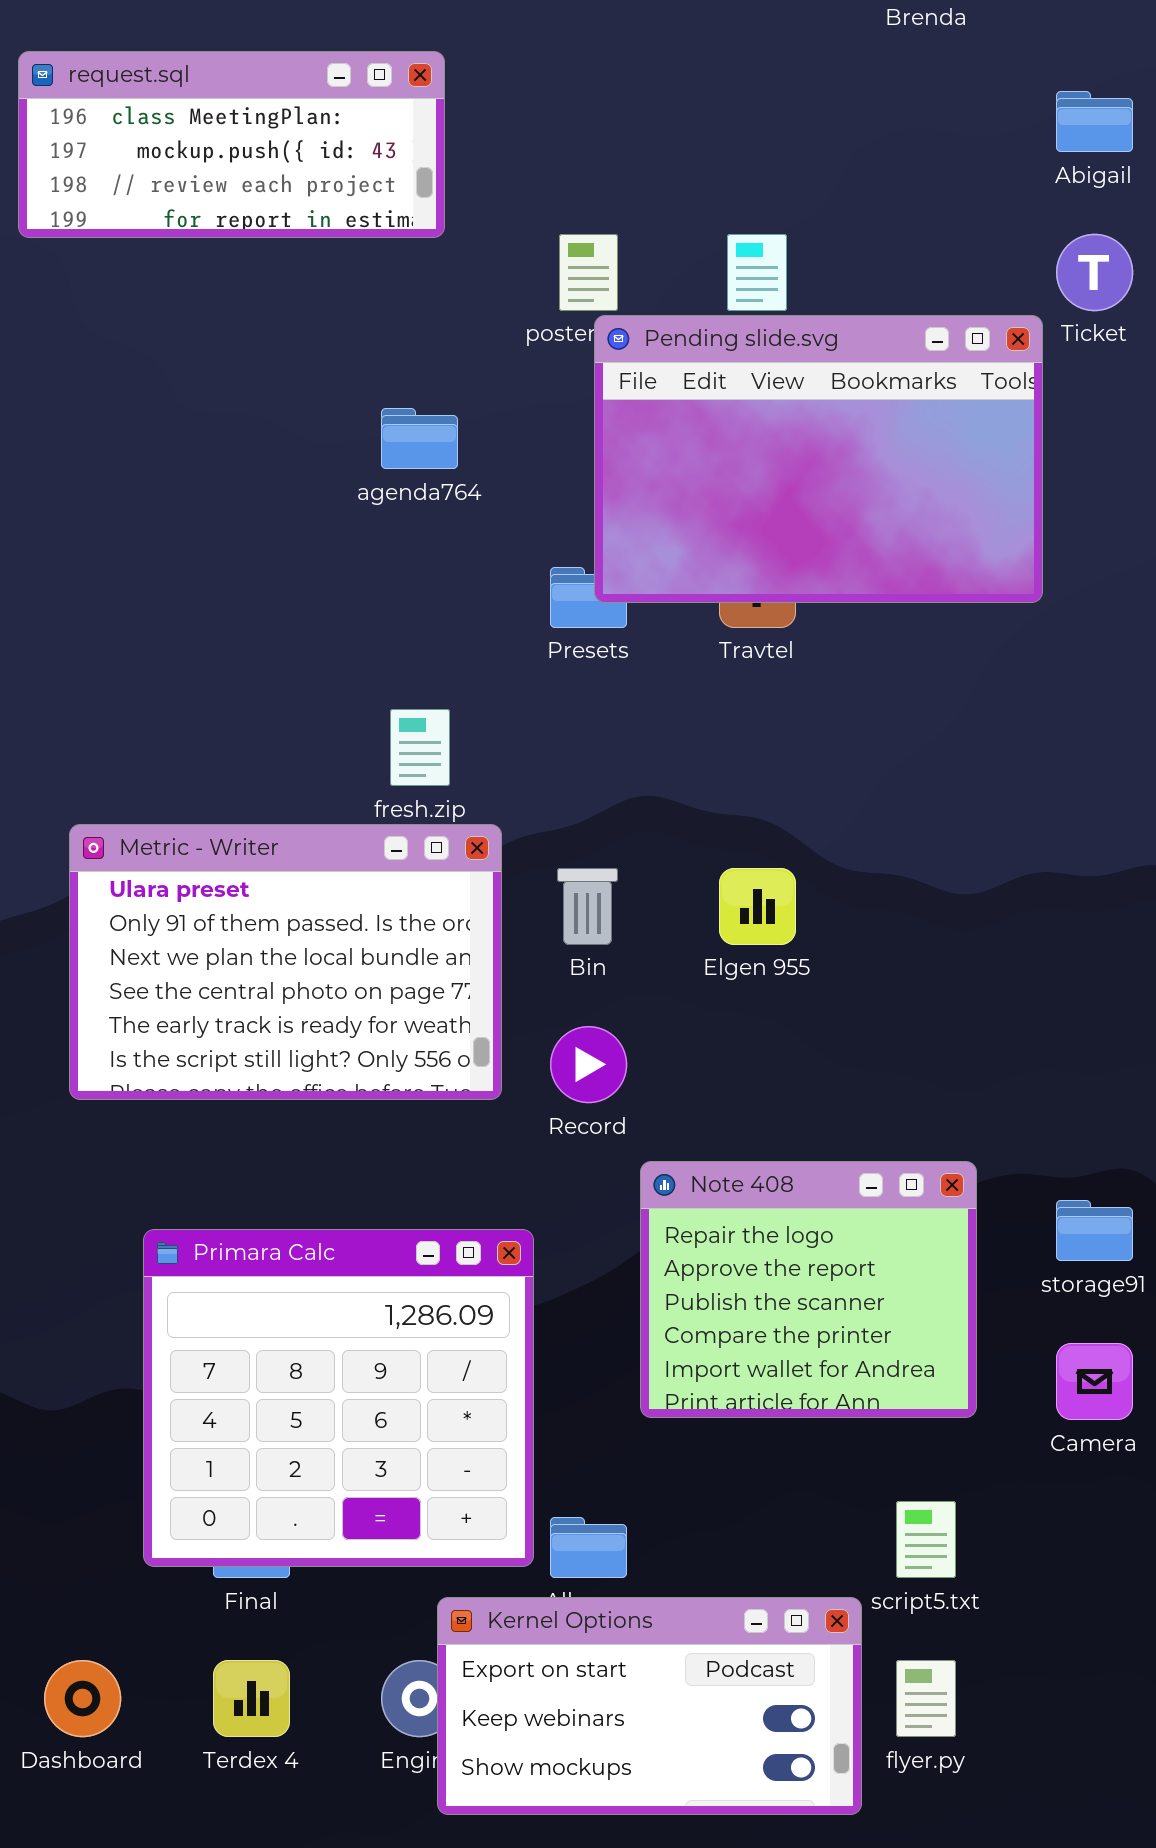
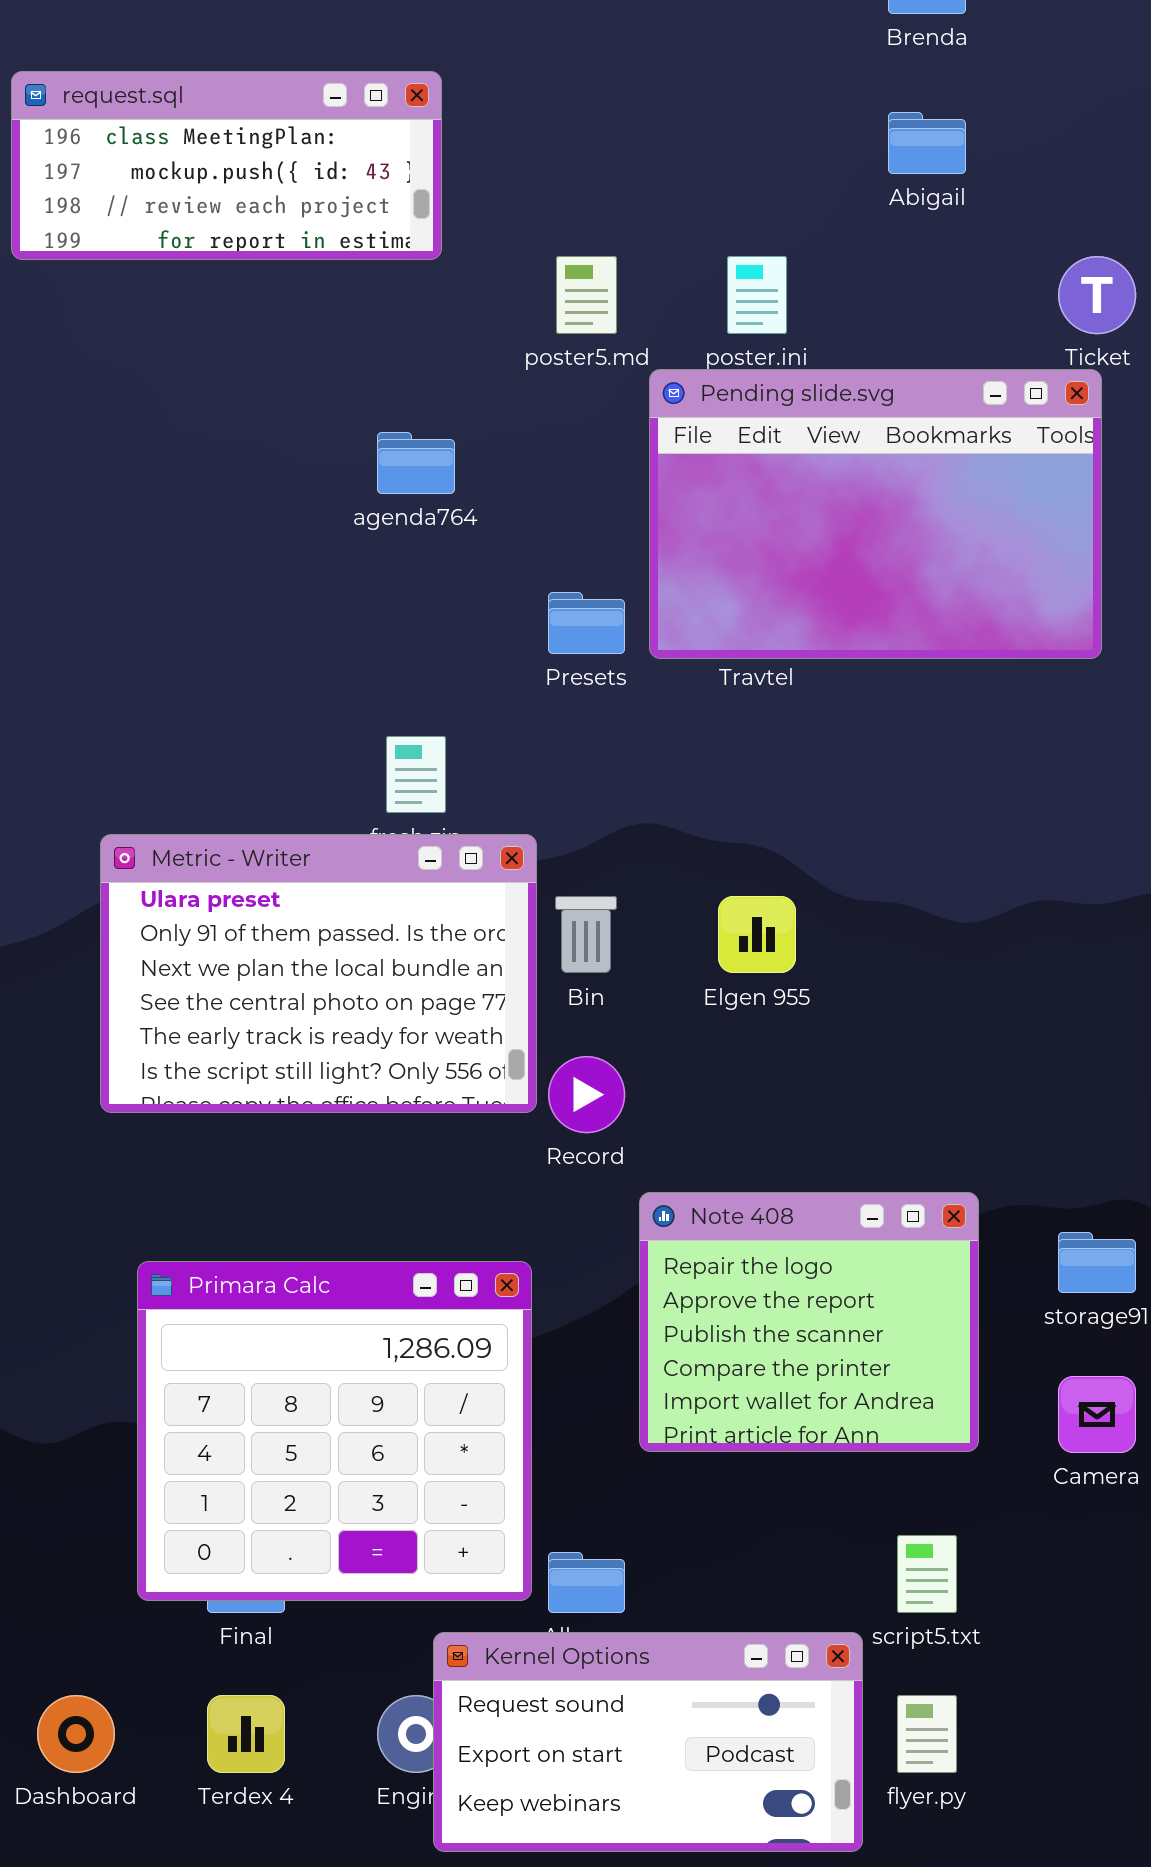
Abigail: [1056,91,1133,152] -> [888,112,966,174], moved
Pending slide.svg: [594,315,1043,603] -> [649,369,1102,659], moved
Metric - Writer: [69,824,502,1100] -> [100,834,537,1113], moved
Kernel Options: [437,1597,862,1815] -> [433,1632,863,1852], scrolled up 1 row

